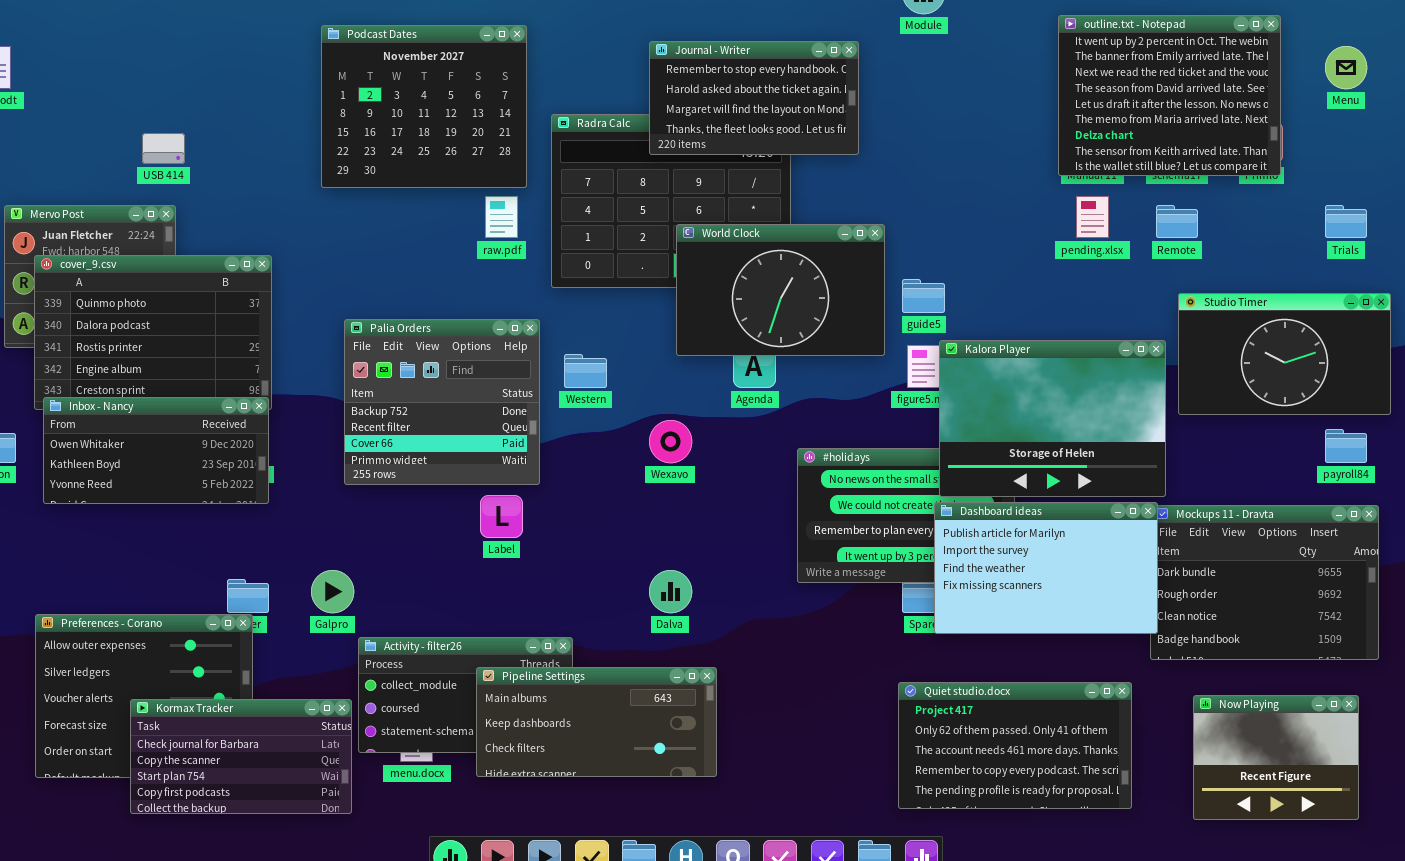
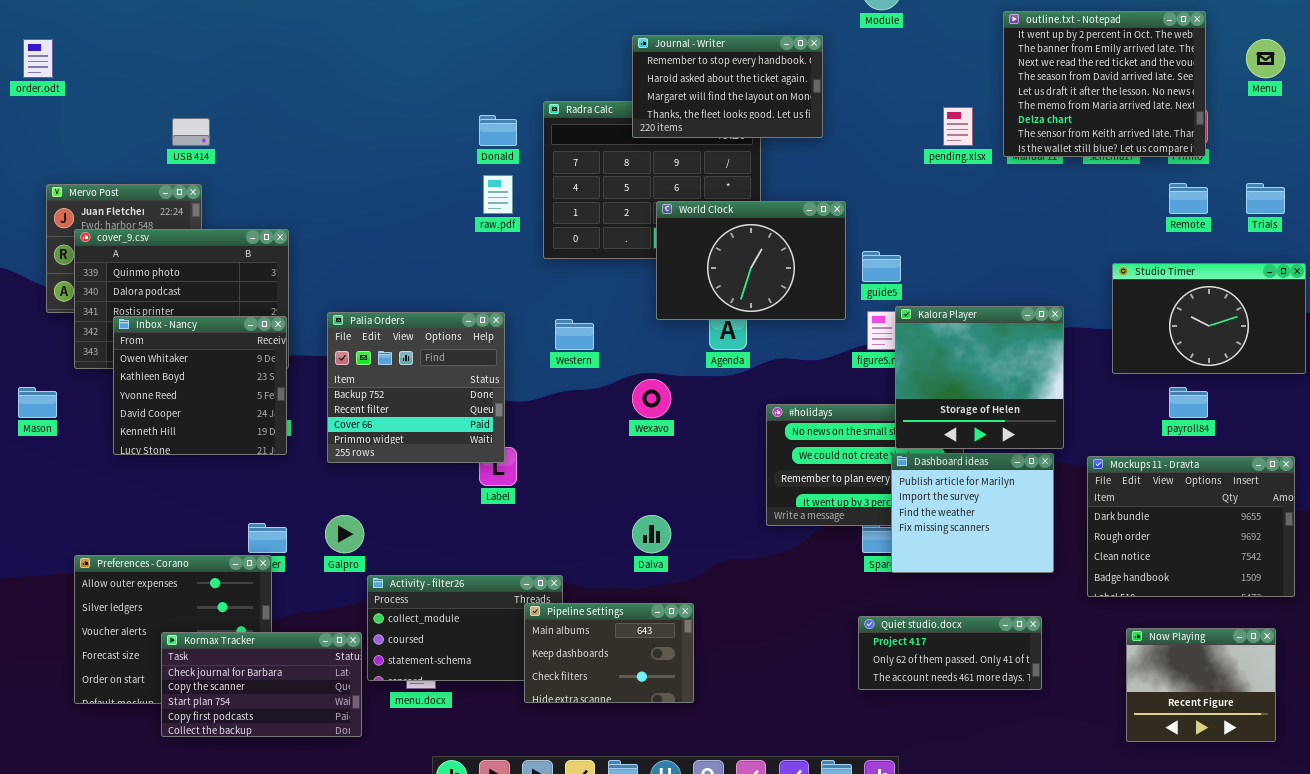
Podcast Dates: [321,25,527,188] -> none, closed
pending.xlsx: [1076,196,1109,238] -> [943,107,973,146], moved
Remote: [1156,205,1198,238] -> [1169,183,1208,214], moved
Palia Orders: [344,319,540,485] -> [327,312,505,463], moved
Kalora Player: [939,340,1166,497] -> [895,306,1064,449], resized
Inbox - Nancy: [43,397,269,504] -> [113,316,287,455], resized
payroll84: [1325,429,1367,463] -> [1169,387,1208,418], moved
Dashboard ideas: [934,502,1158,634] -> [891,453,1054,573], resized
Pipeline Settings: [476,667,717,777] -> [524,603,694,703], resized
Quiet studio.docx: [898,682,1132,809] -> [858,616,1042,690], resized

